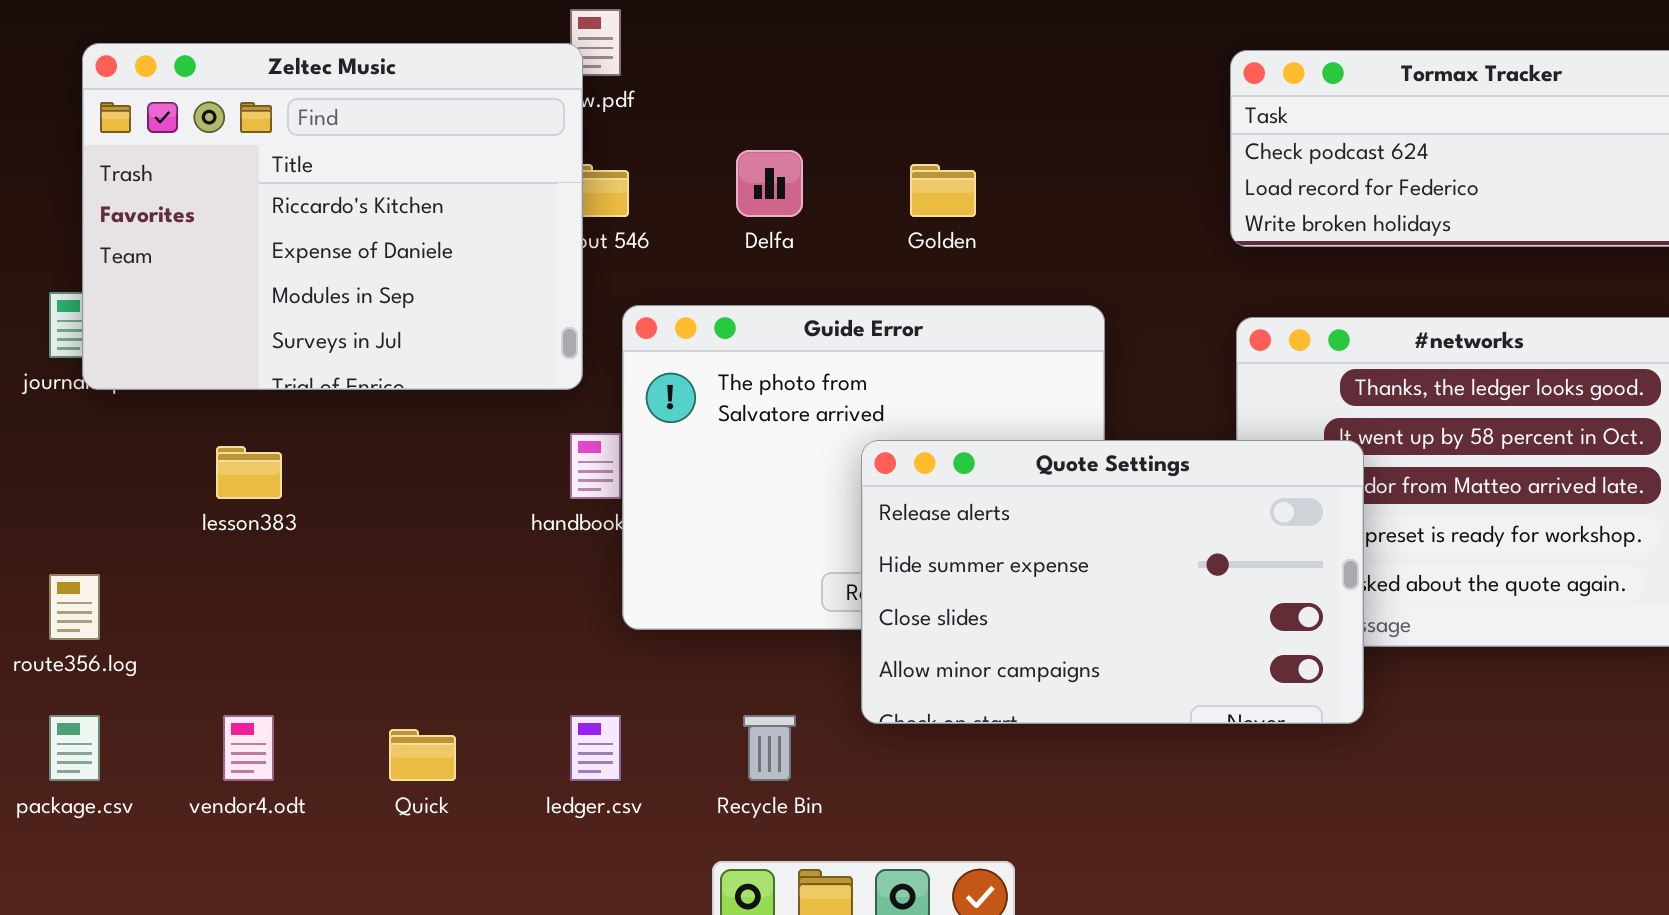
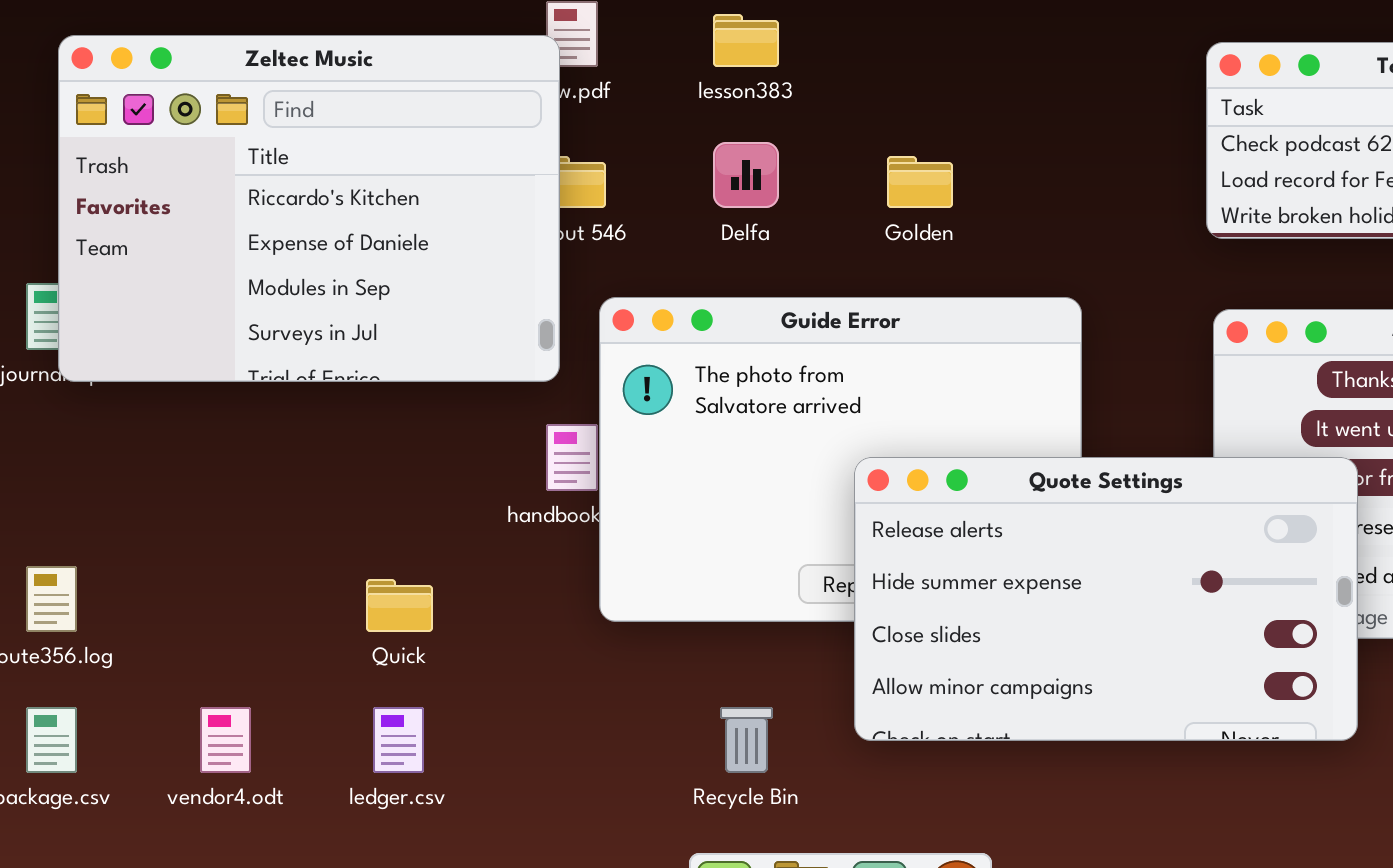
Quote Settings: [861,440,1364,724] -> [854,457,1358,741], moved
lesson383: [216,446,282,499] -> [713,14,779,67], moved
ledger.csv: [570,715,621,781] -> [373,707,424,773], moved
Quick: [389,729,456,781] -> [366,579,433,632], moved

